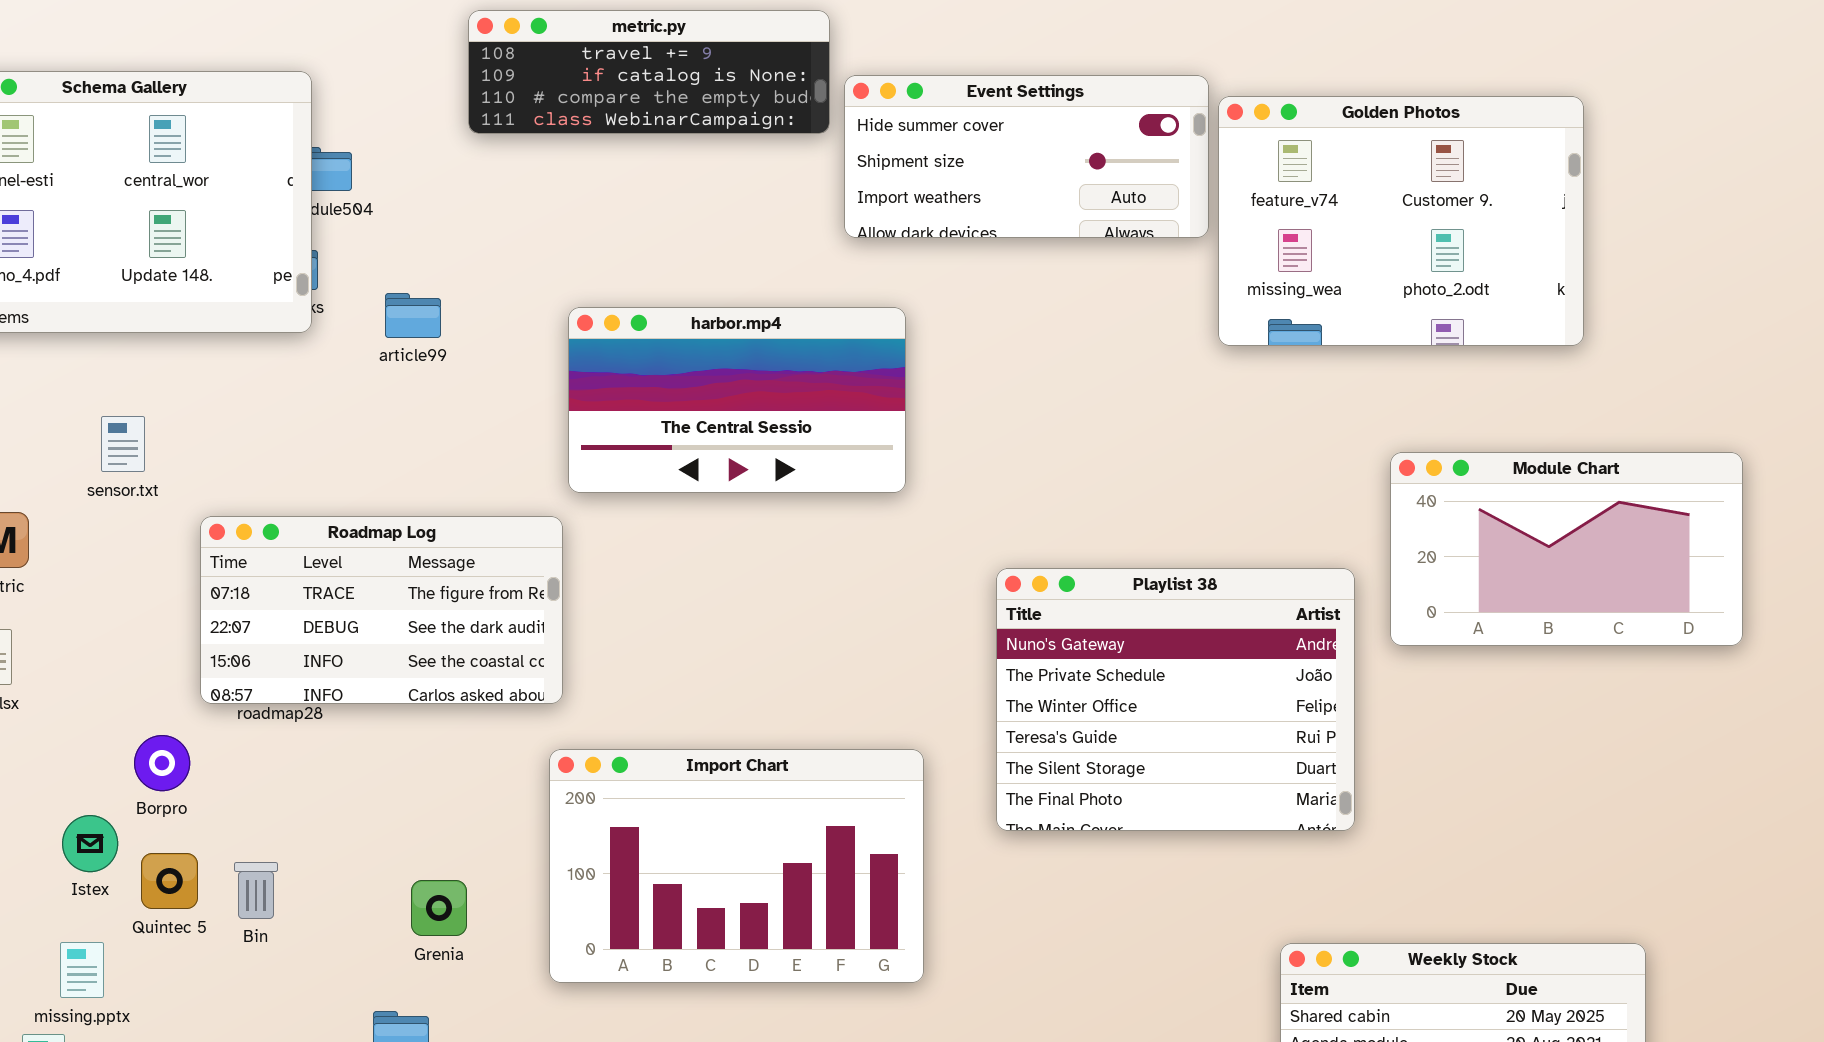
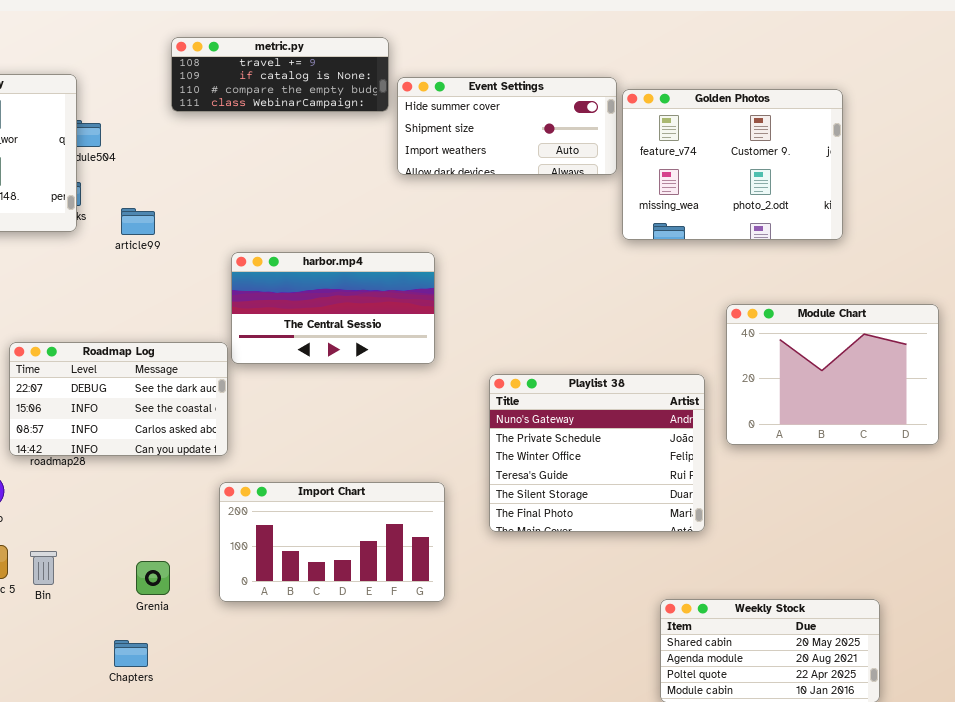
harbor.mp4: [568,307,906,493] -> [231,252,435,364], moved
Module Chart: [1390,452,1743,646] -> [726,304,939,445], resized
Roadmap Log: [200,516,563,704] -> [9,342,228,456], scrolled down 1 row
Import Chart: [549,749,924,983] -> [219,482,445,602], resized

